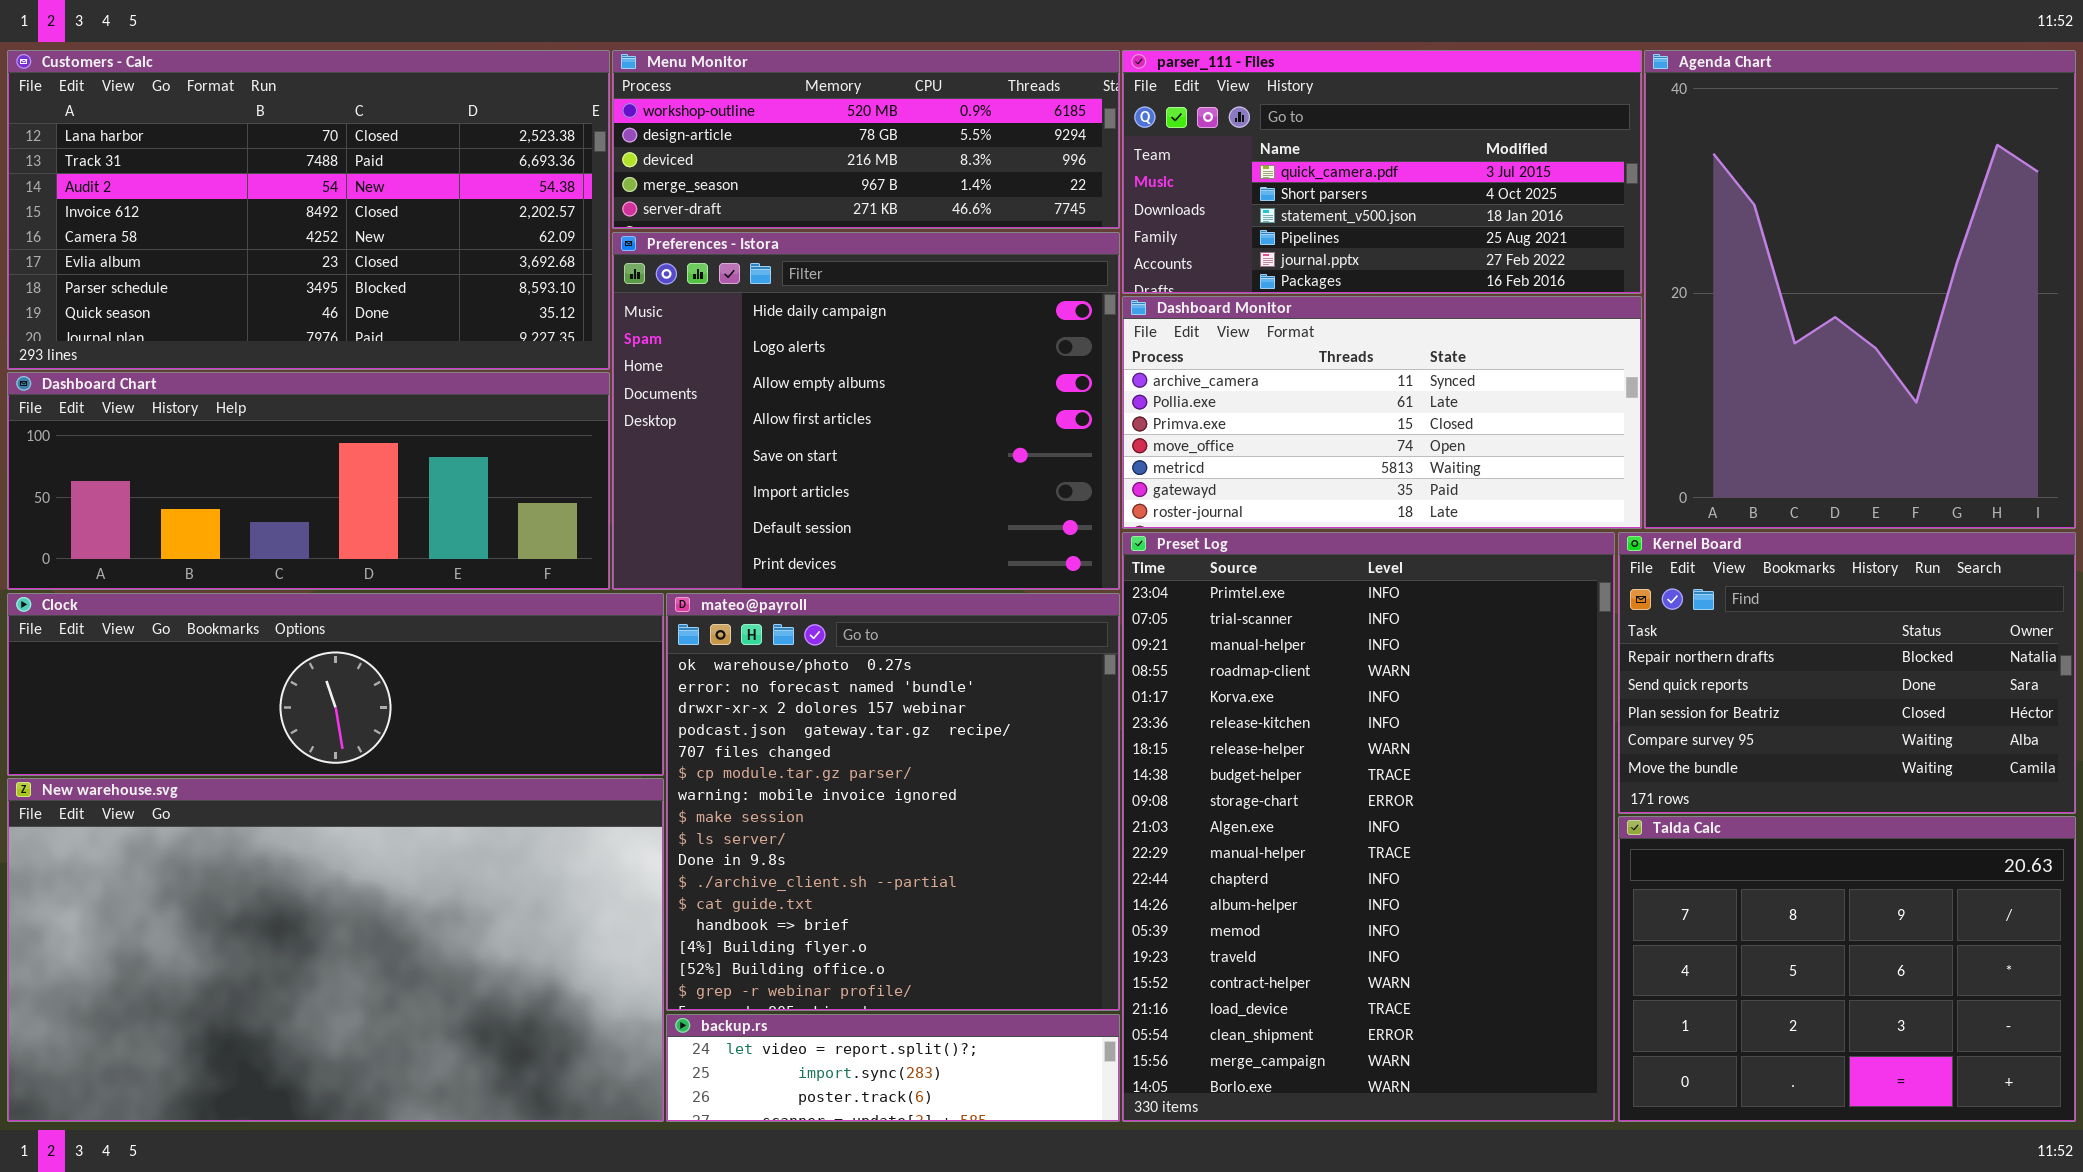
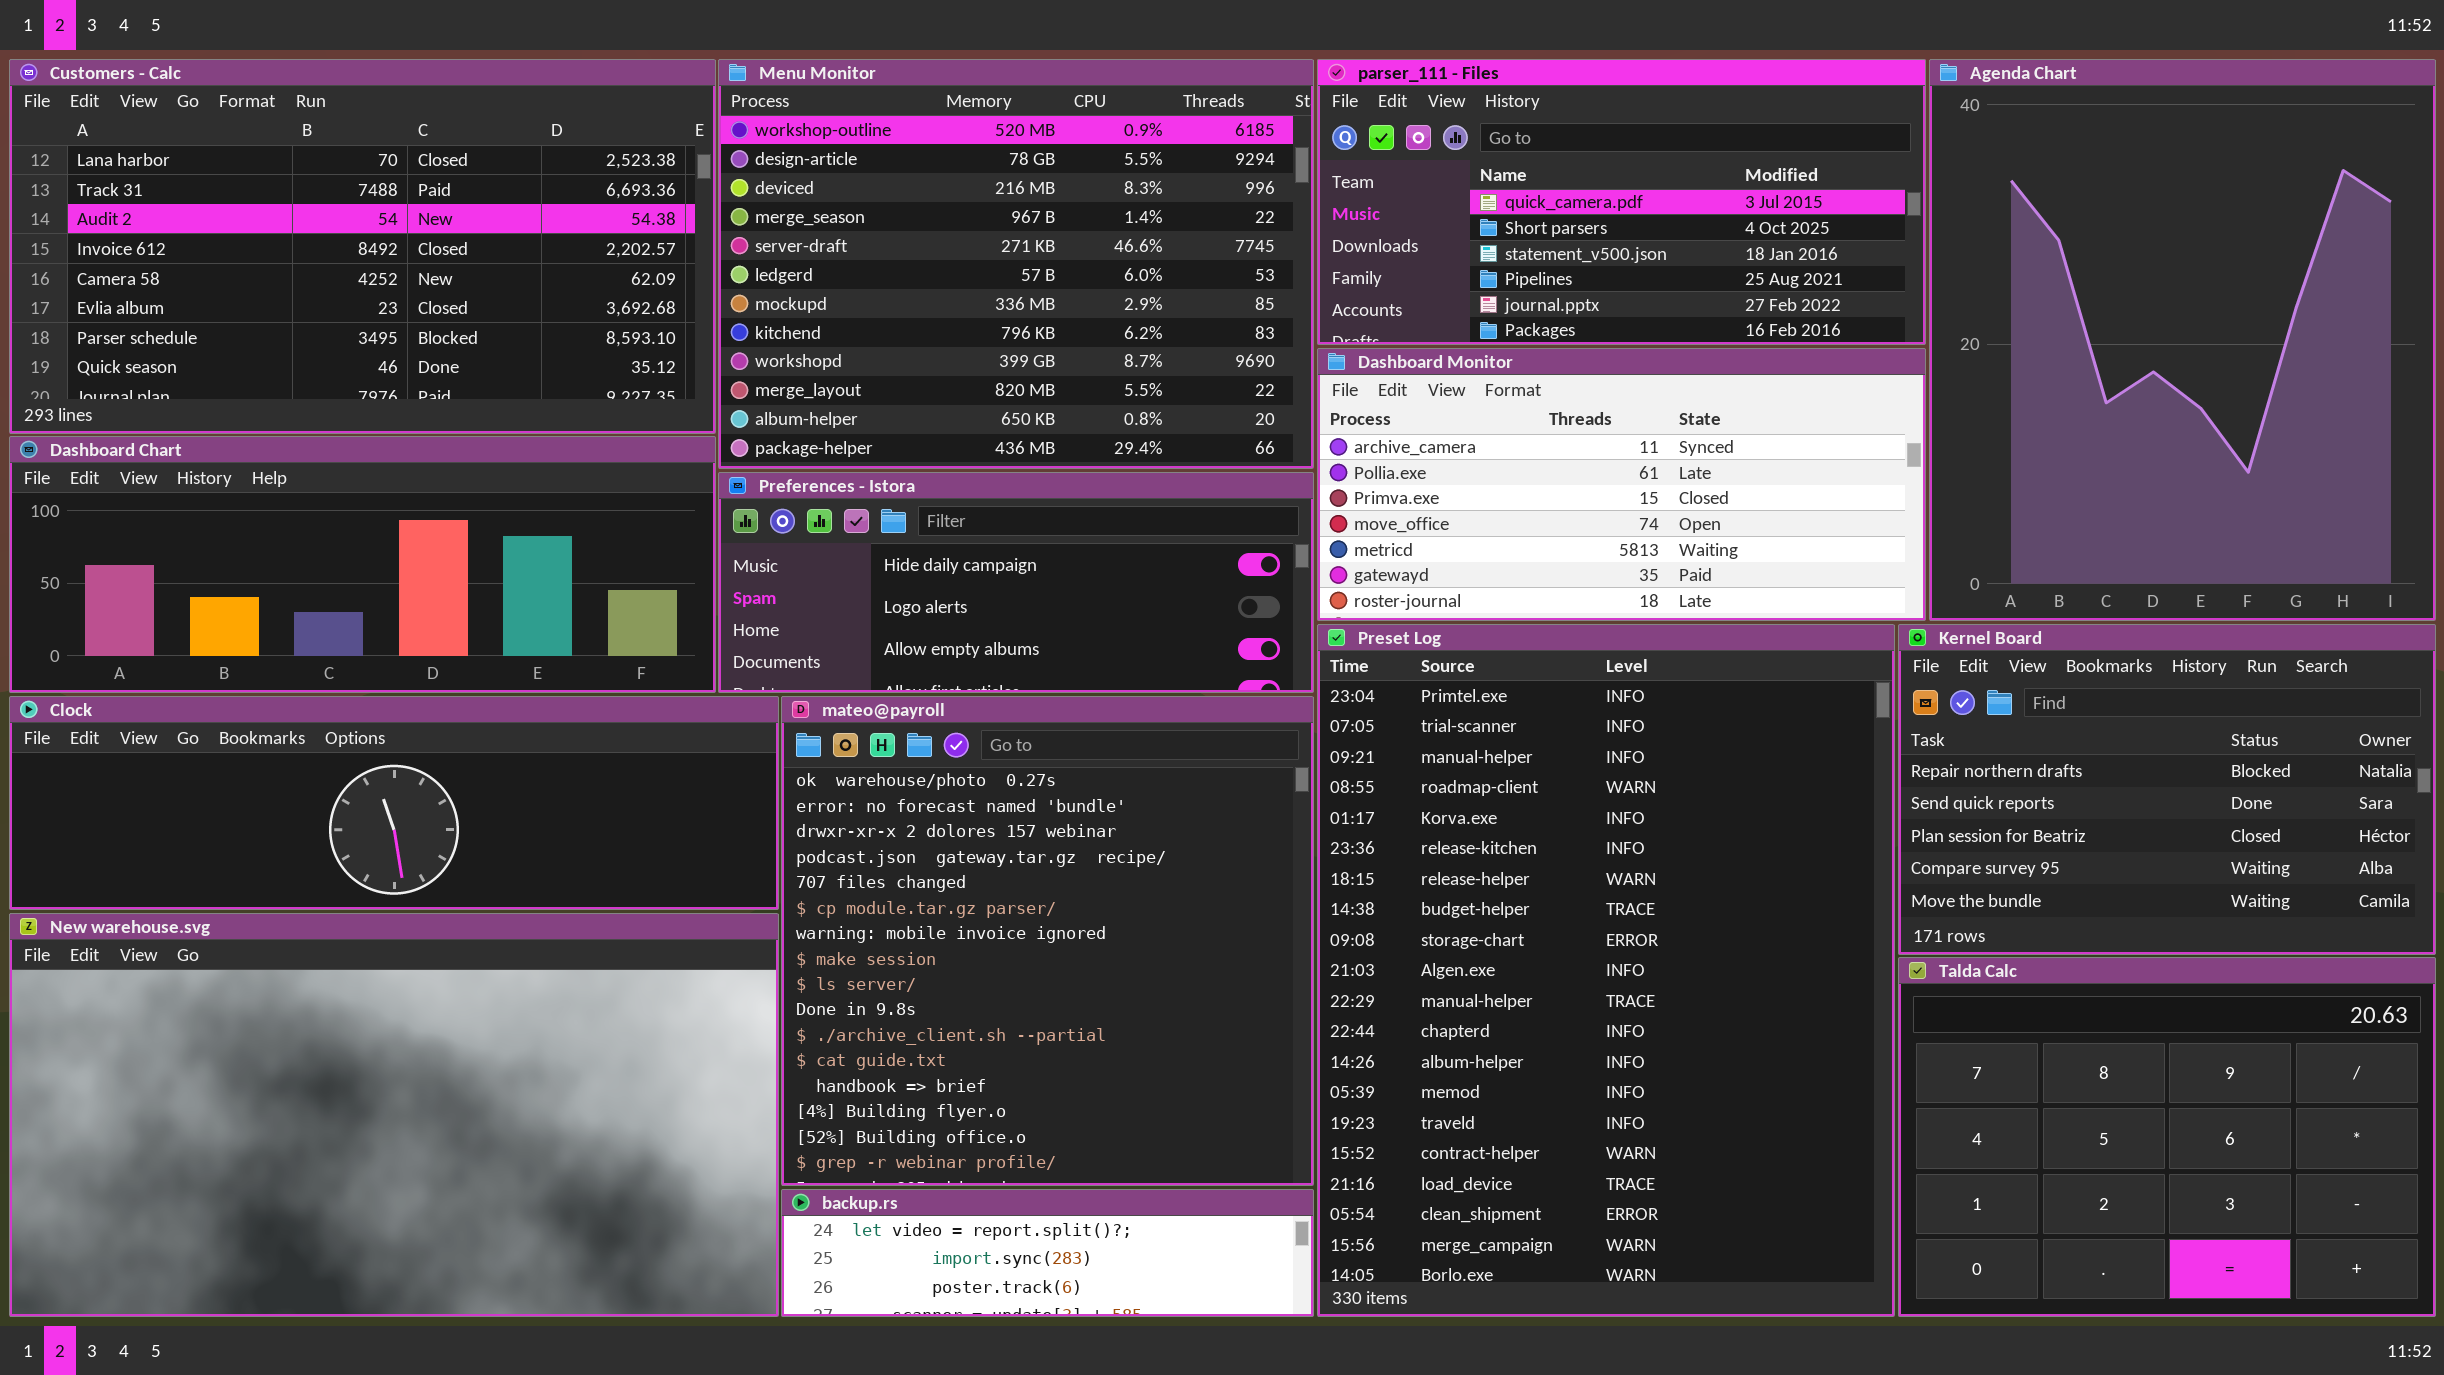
Menu Monitor: [612,50,1120,229] -> [718,59,1314,469], resized
Preferences - Istora: [612,232,1120,590] -> [718,472,1314,693], resized

